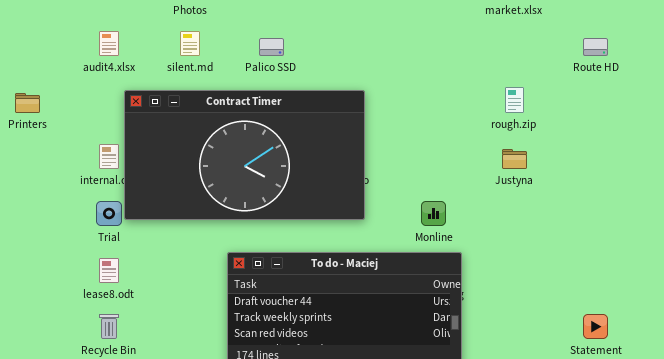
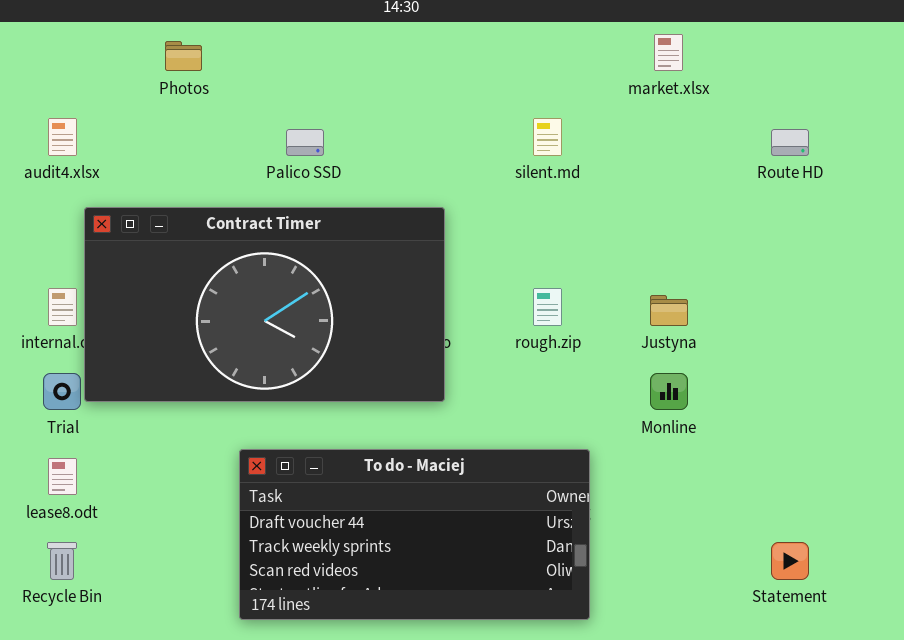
silent.md: [180,31,200,56] -> [533,118,562,156], moved
rough.zip: [505,87,524,113] -> [533,288,562,326], moved
Monline: [421,201,446,226] -> [650,373,688,410], moved

